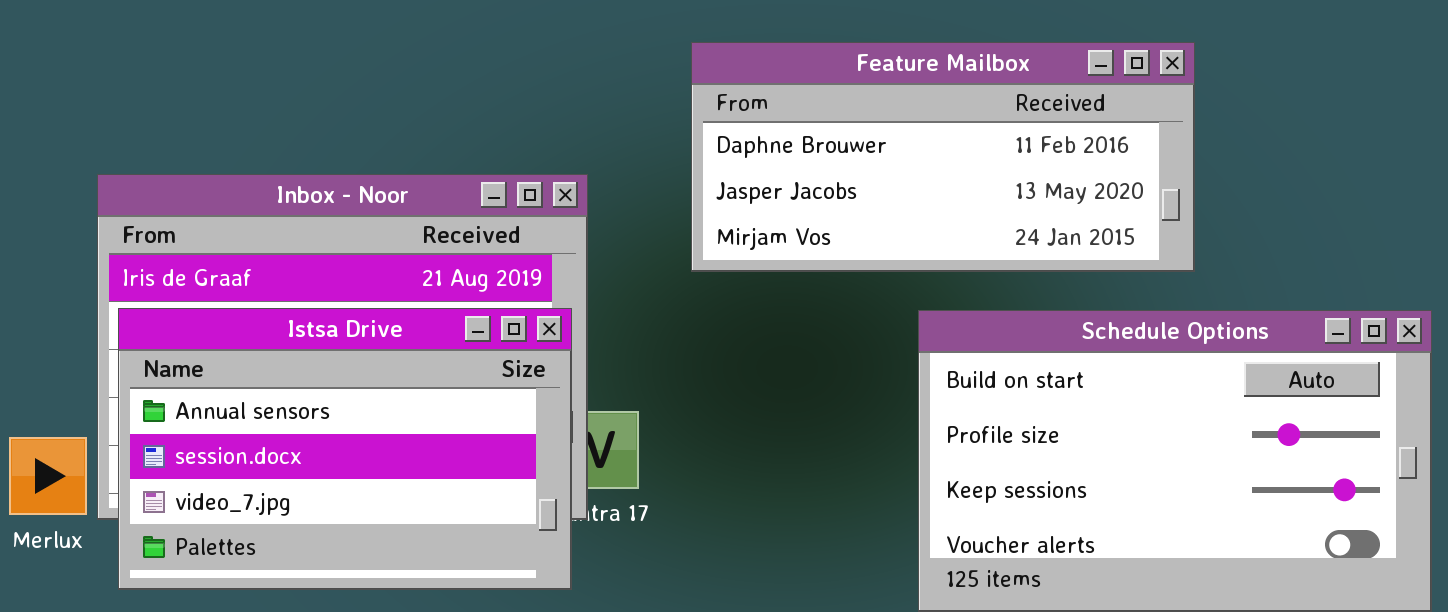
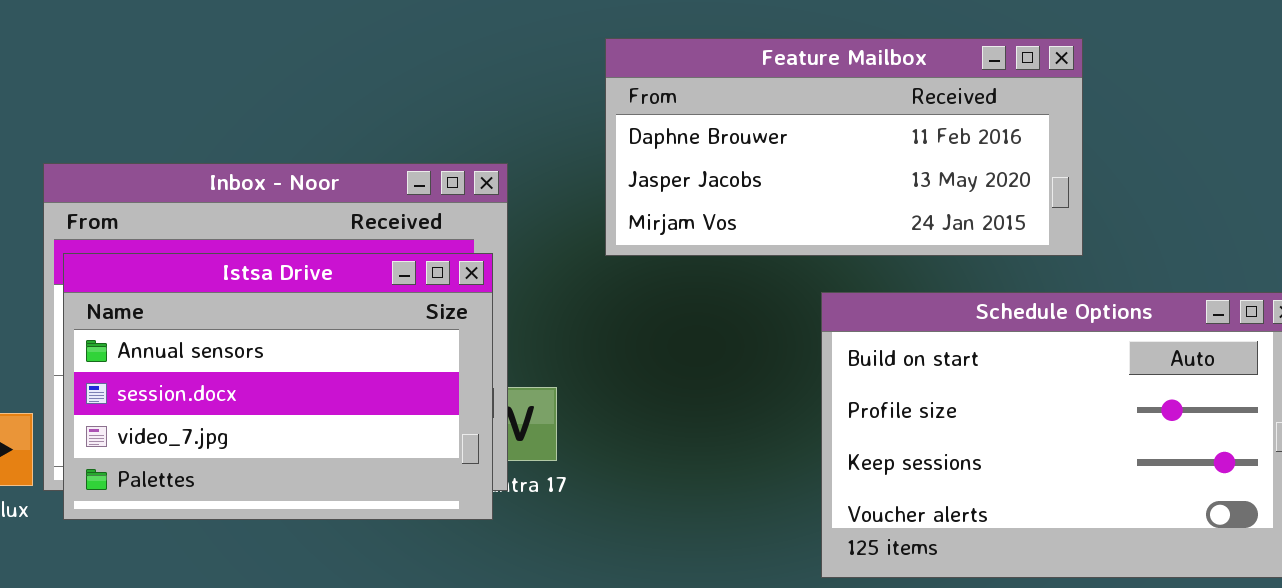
Istsa Drive: [118,308,572,590] -> [63,253,493,520], moved

